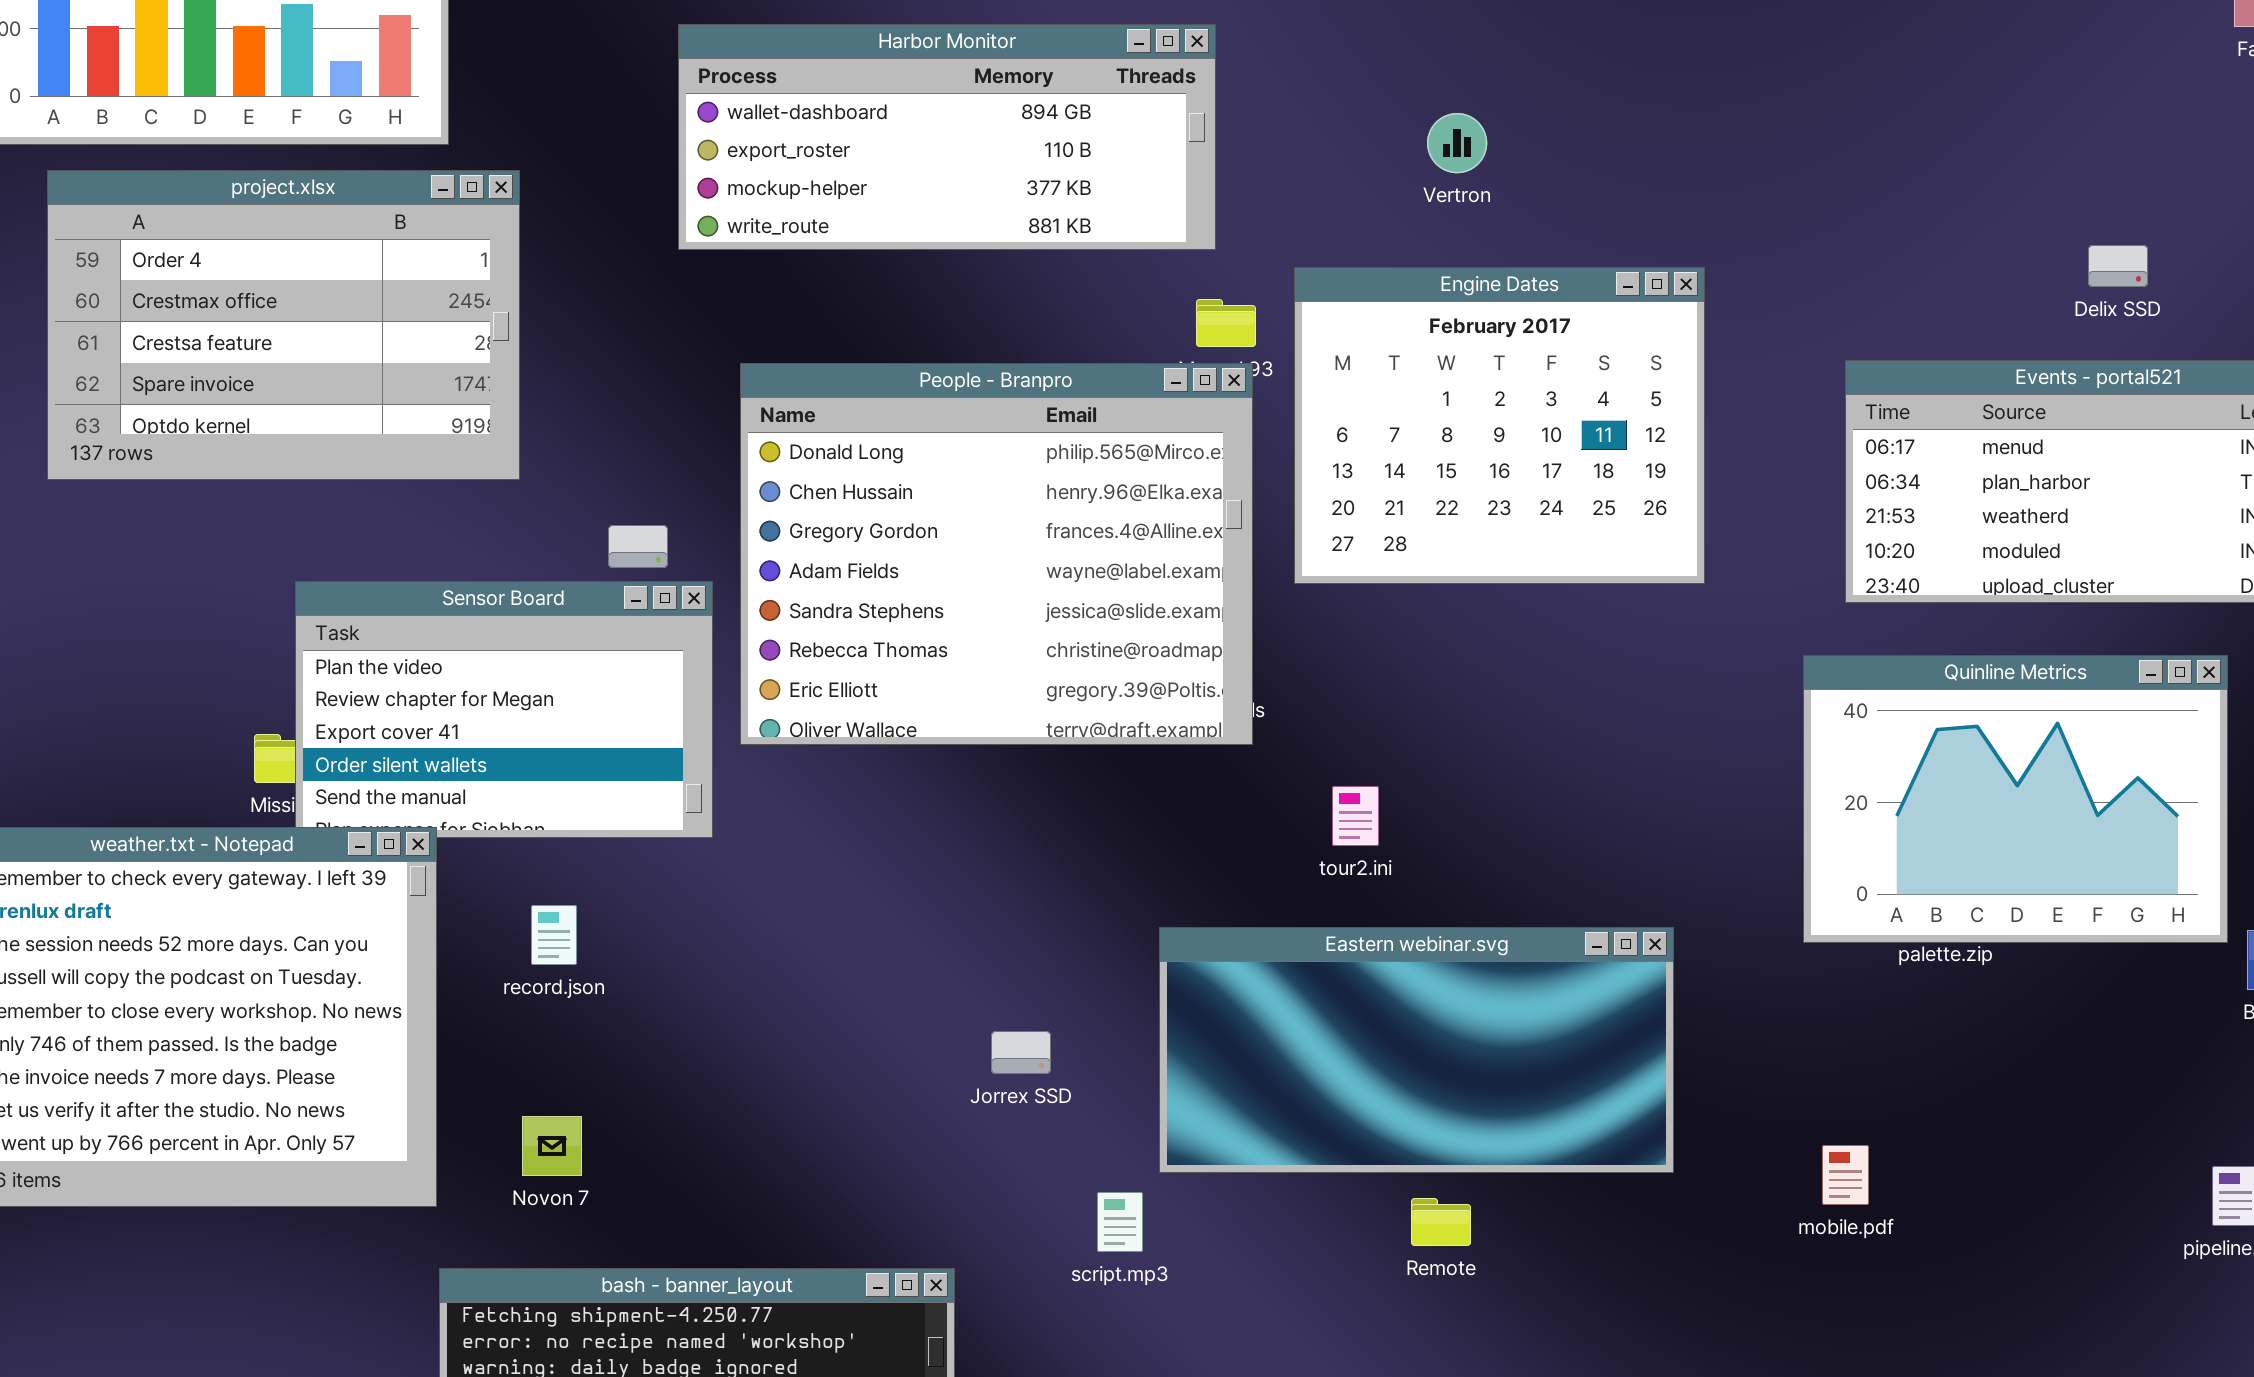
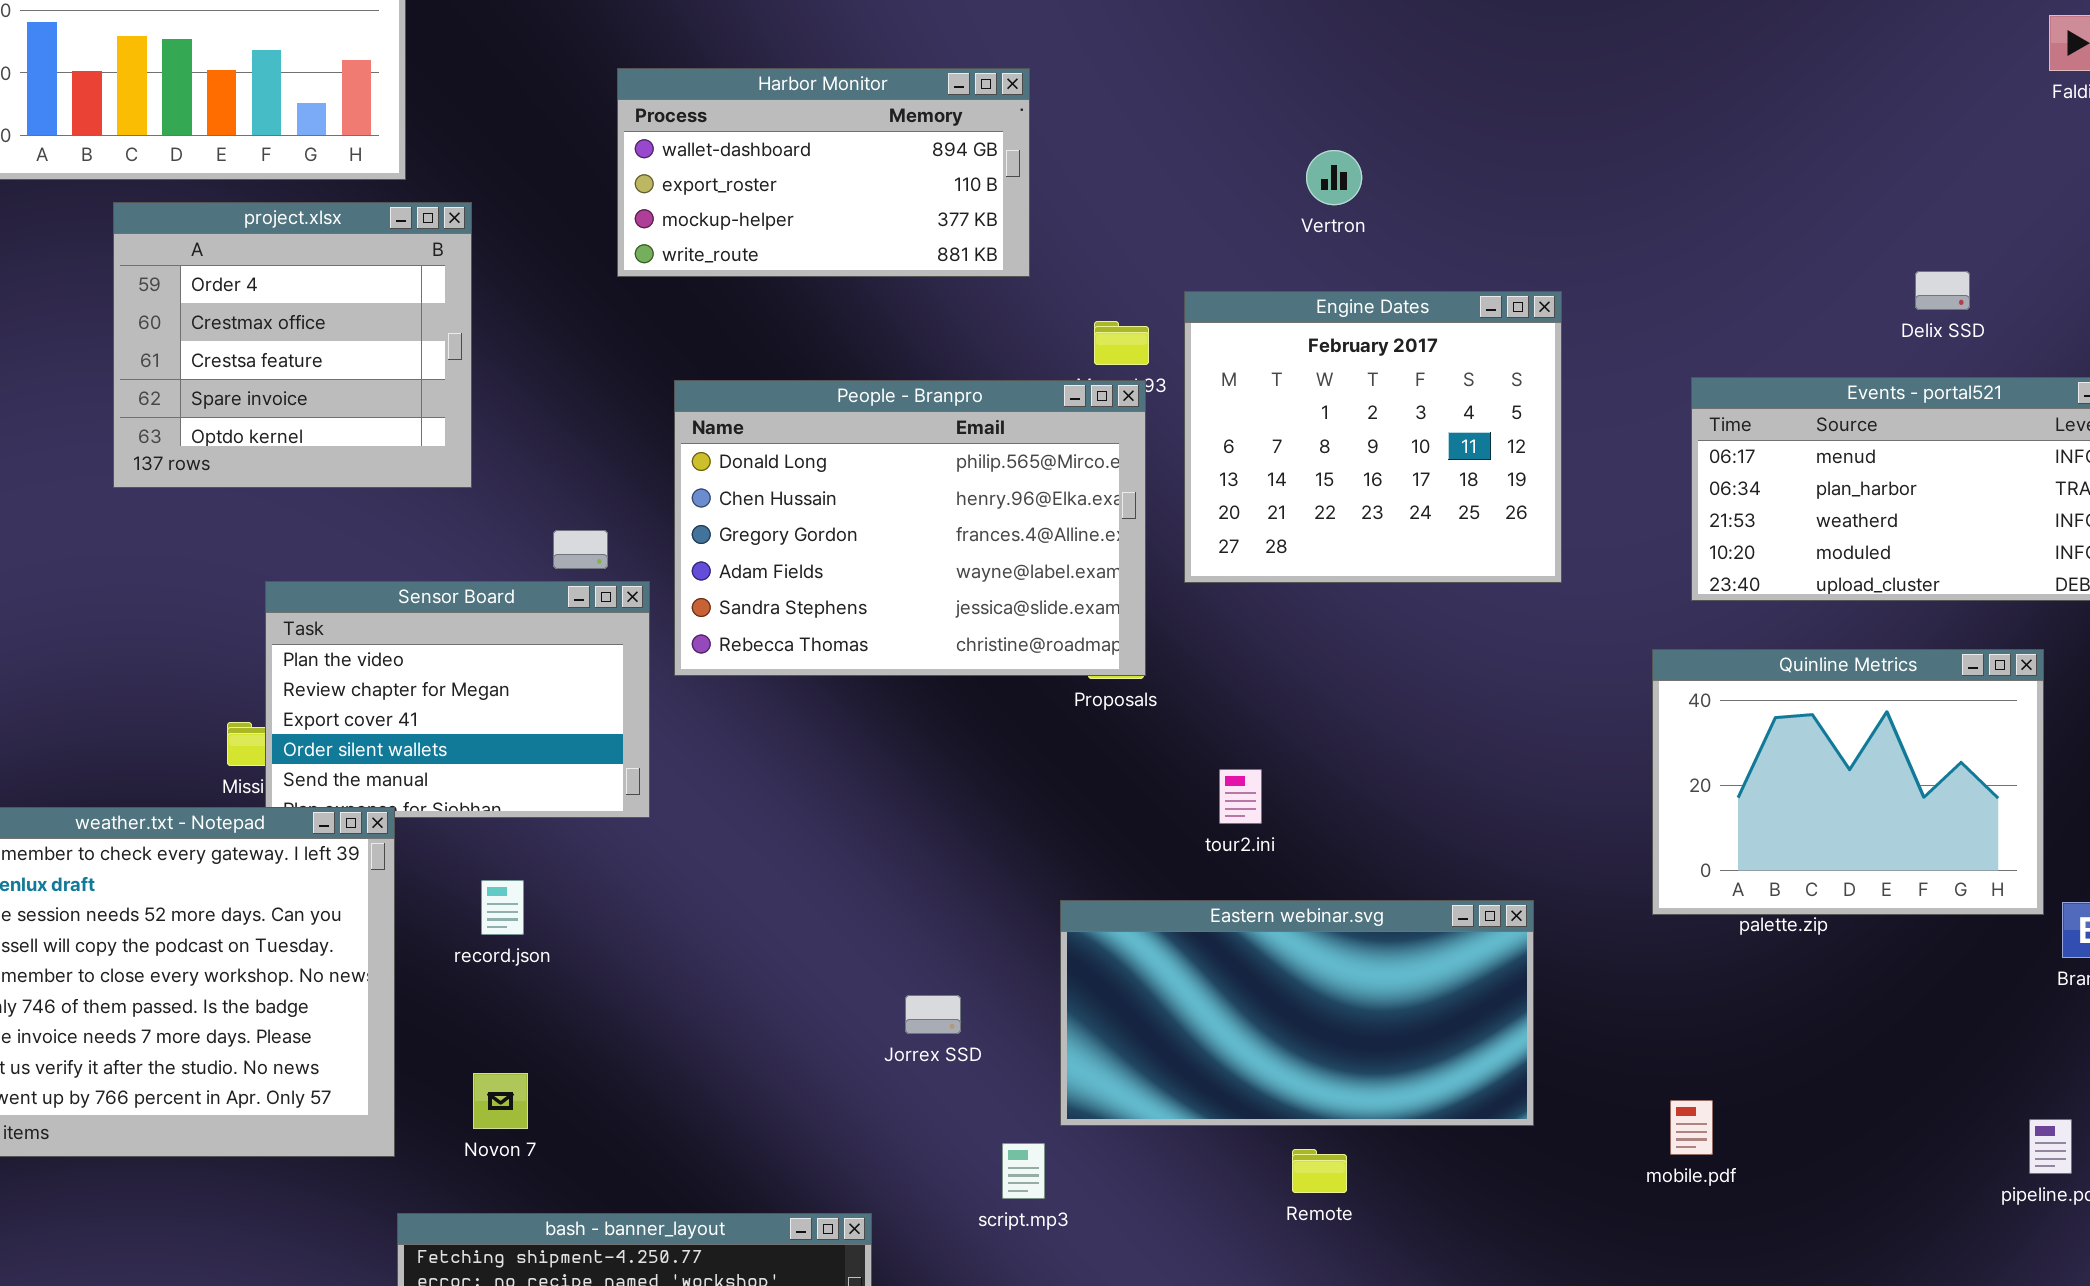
Harbor Monitor: [678,24,1216,250] -> [617,68,1030,277], resized
project.xlsx: [47,170,520,480] -> [113,202,472,488], resized
People - Branpro: [740,363,1253,745] -> [674,380,1146,676], resized

